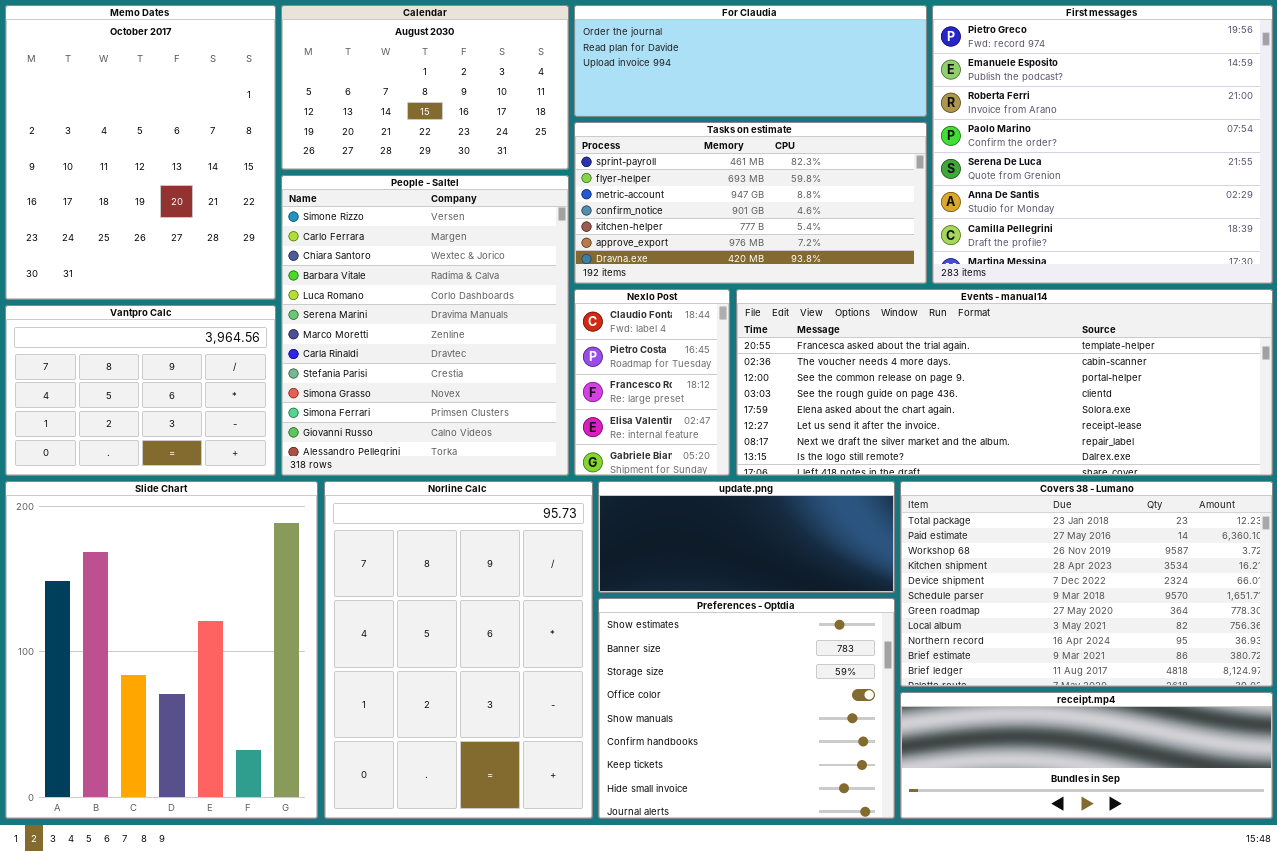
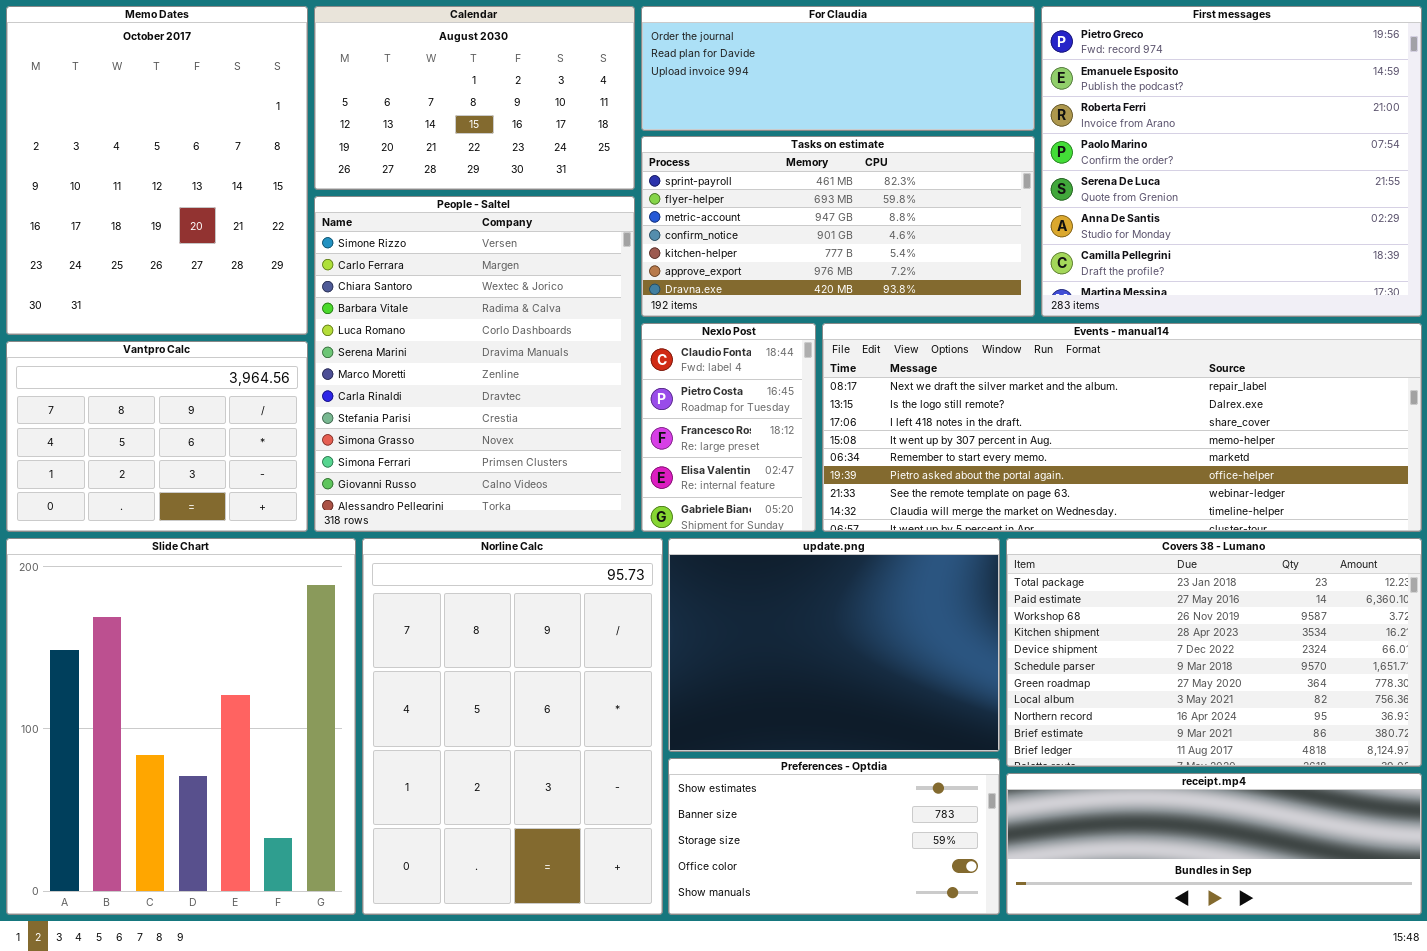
Events - manual14: [736,289,1273,476] -> [822,323,1422,532], scrolled down 6 rows
update.png: [598,481,895,593] -> [668,538,1000,752], resized
Preferences - Optdia: [598,598,895,819] -> [668,758,1000,915], resized

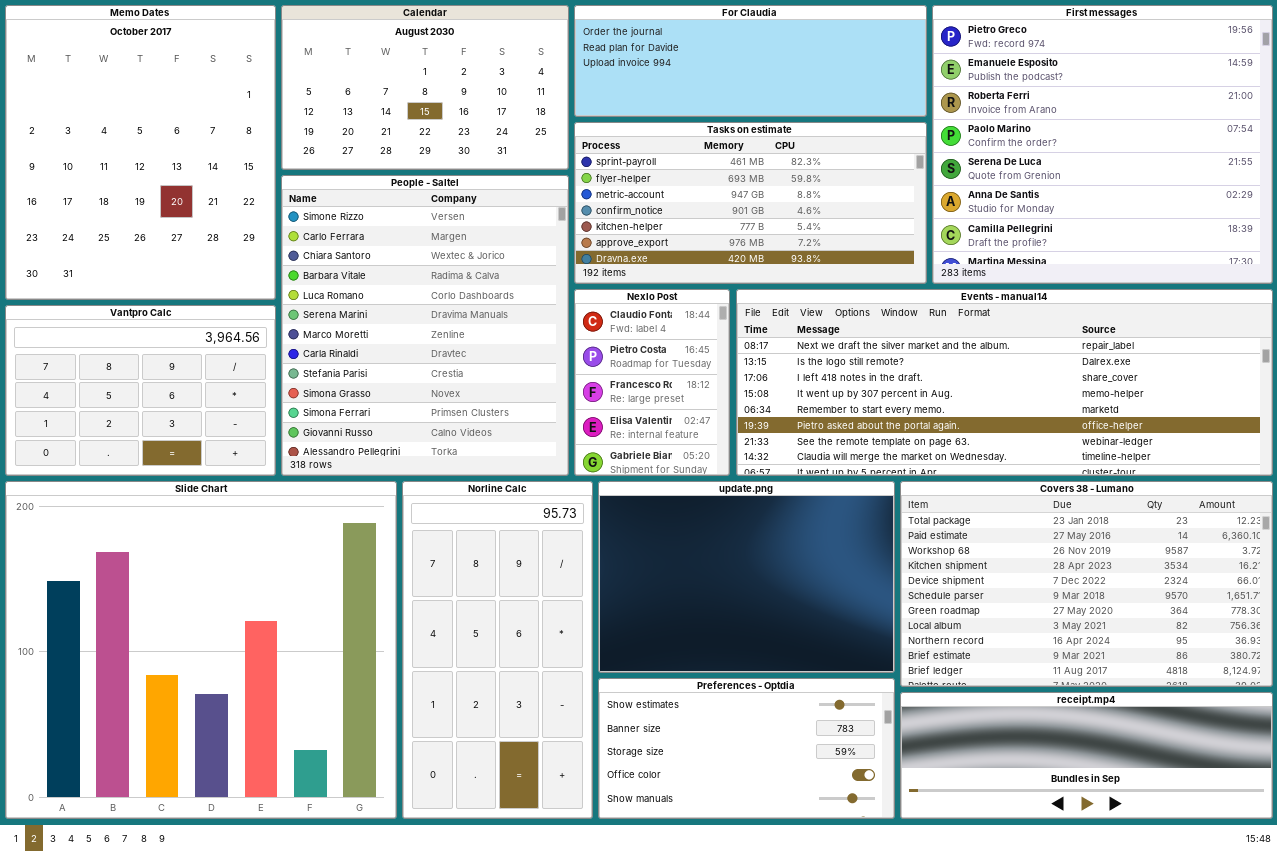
Slide Chart: [6,538,356,915] -> [5,481,397,819], resized
Norline Calc: [362,538,663,915] -> [402,481,593,819], resized

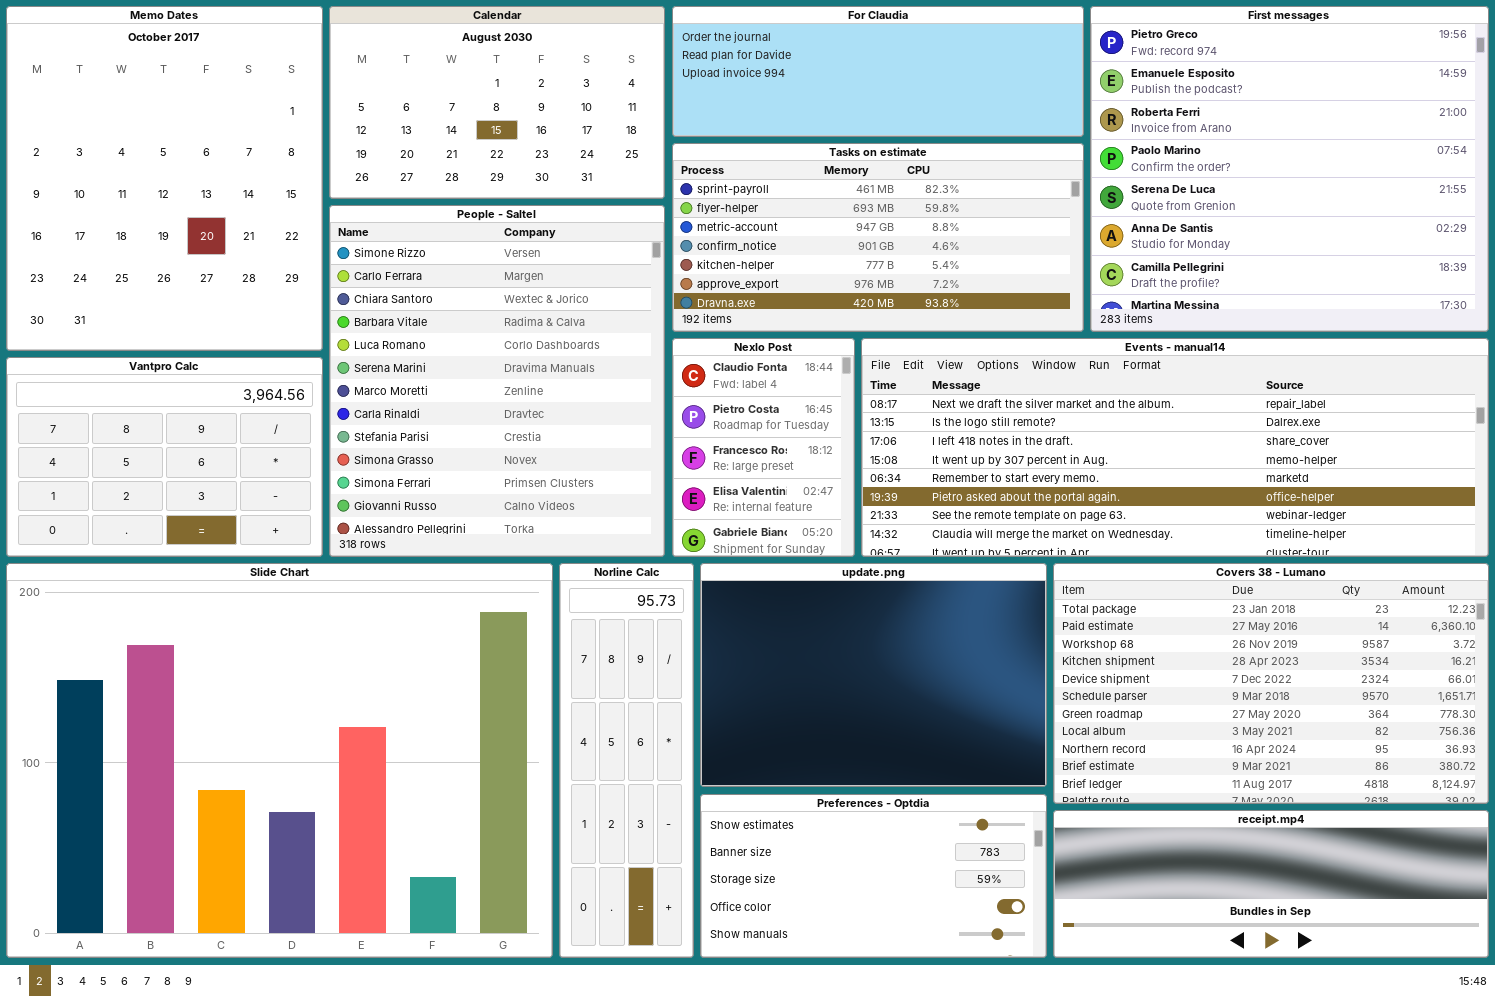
Slide Chart: [5,481,397,819] -> [6,563,553,958], resized
Norline Calc: [402,481,593,819] -> [559,563,694,958], resized

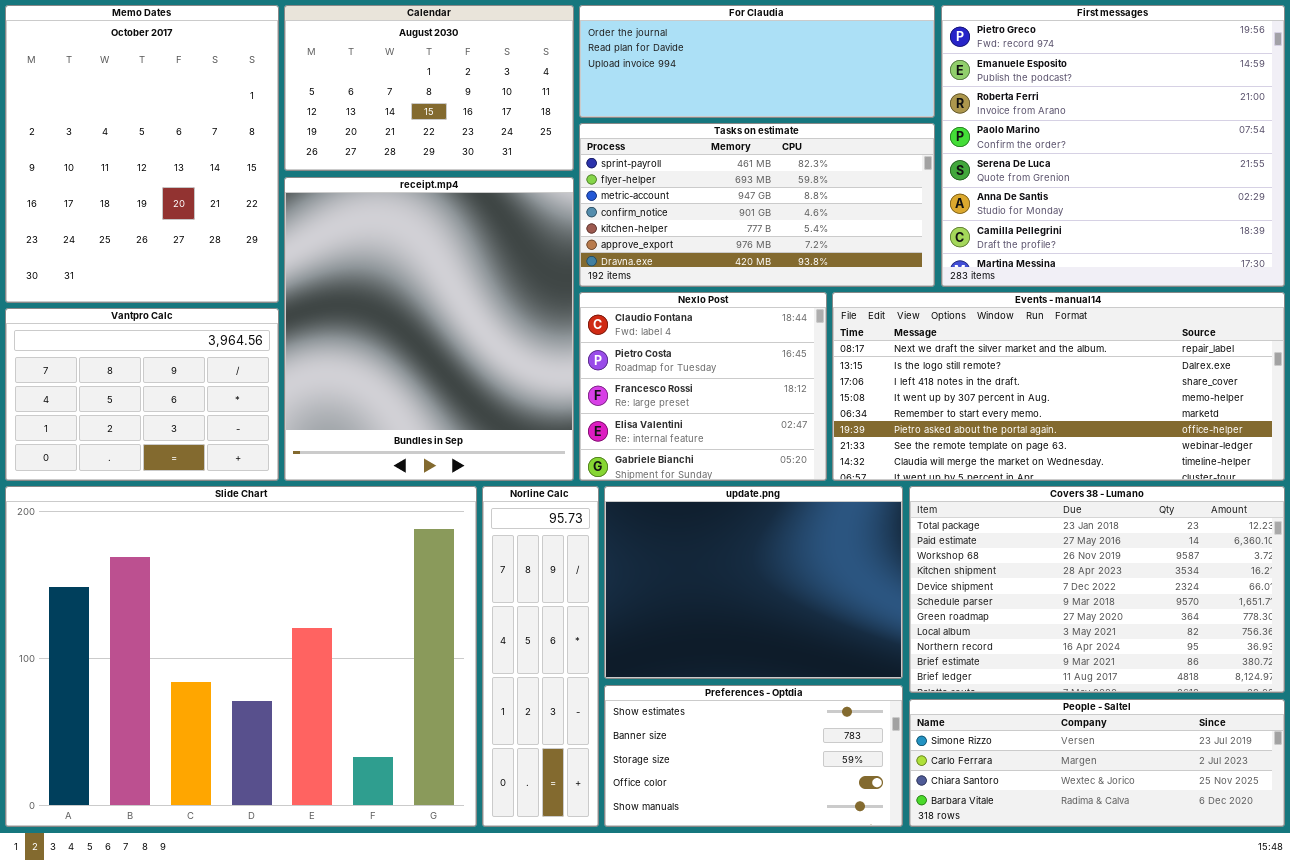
People - Saltel: [329,205,665,557] -> [909,699,1285,827], moved, resized
Nexlo Post: [672,338,855,557] -> [579,292,827,481], resized
Events - manual14: [861,338,1489,557] -> [832,292,1285,481], resized
receipt.mp4: [1053,810,1489,958] -> [284,177,574,481], moved, resized

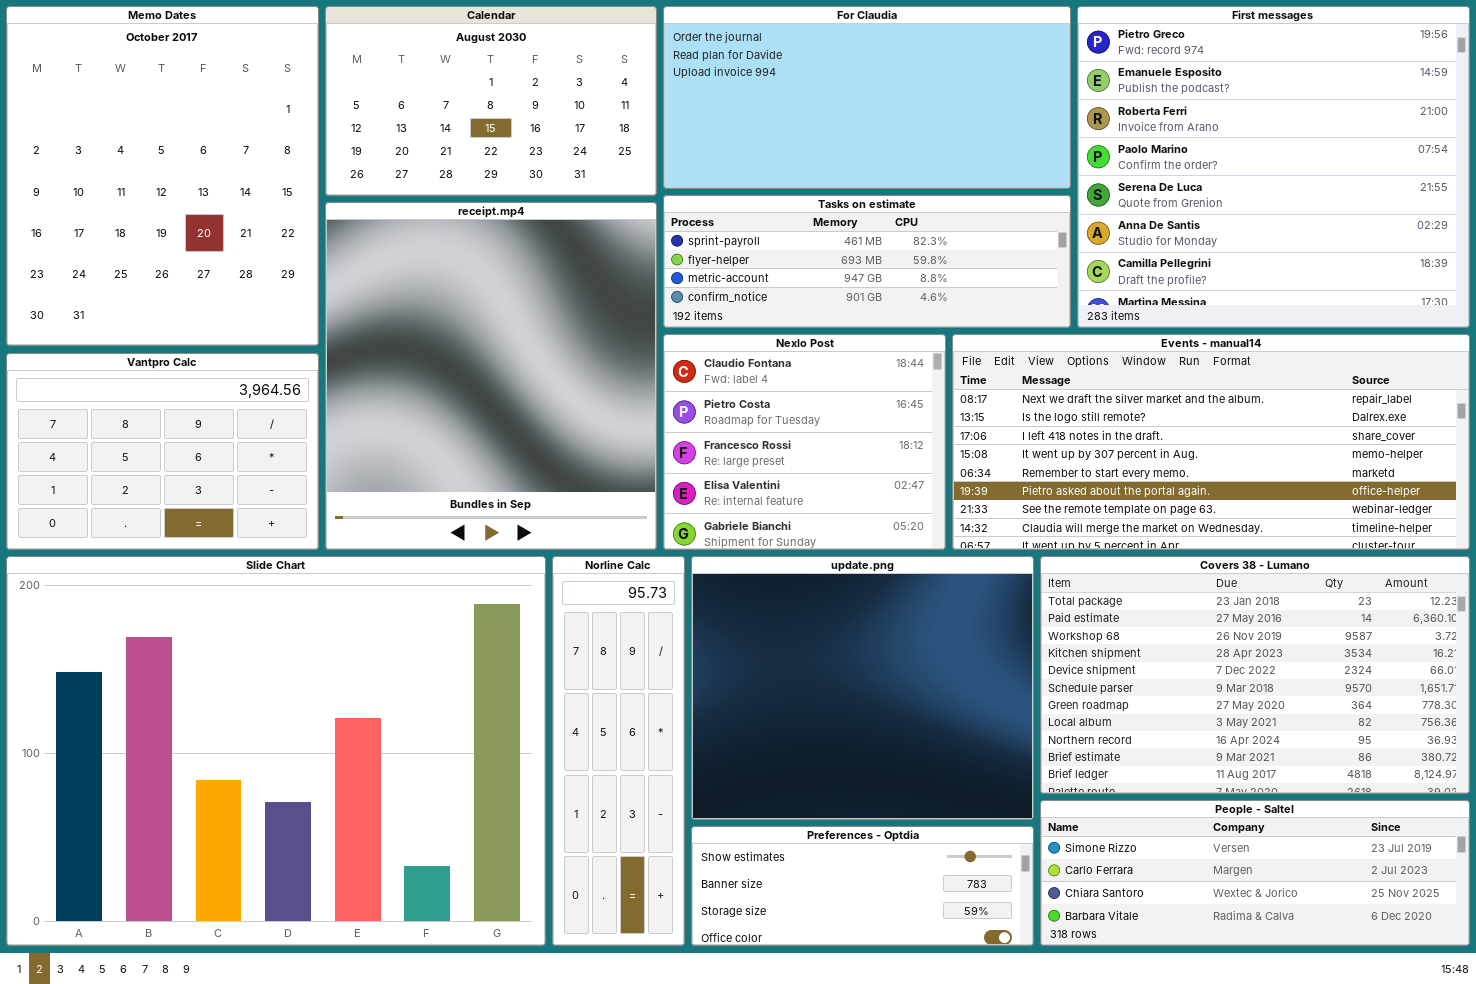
For Claudia: [579,5,935,118] -> [663,6,1071,189], resized
Tasks on estimate: [579,123,935,287] -> [663,195,1071,328], resized
update.png: [604,486,903,679] -> [691,556,1034,820], resized
Preferences - Optdia: [604,685,903,827] -> [691,826,1034,946], resized

